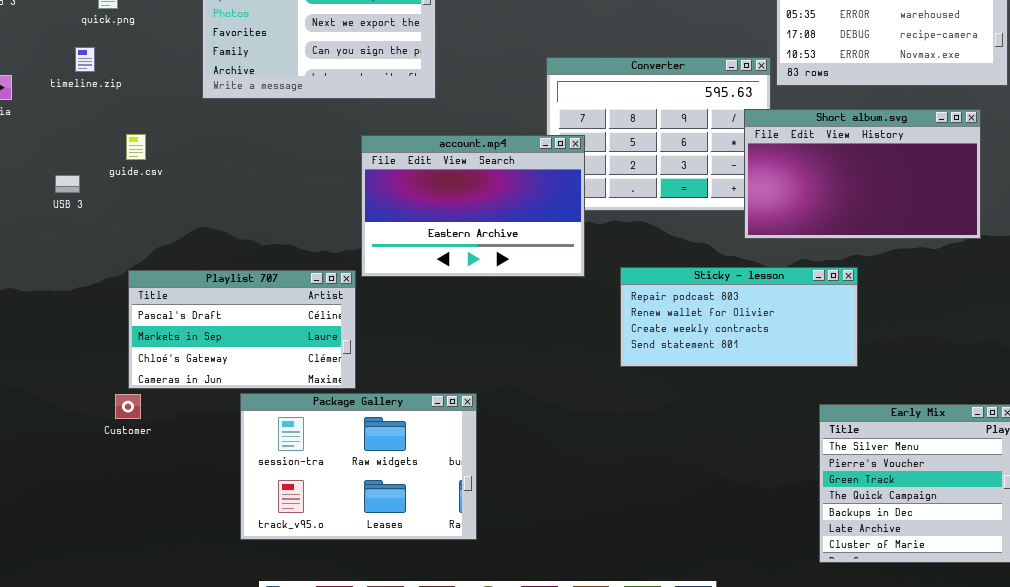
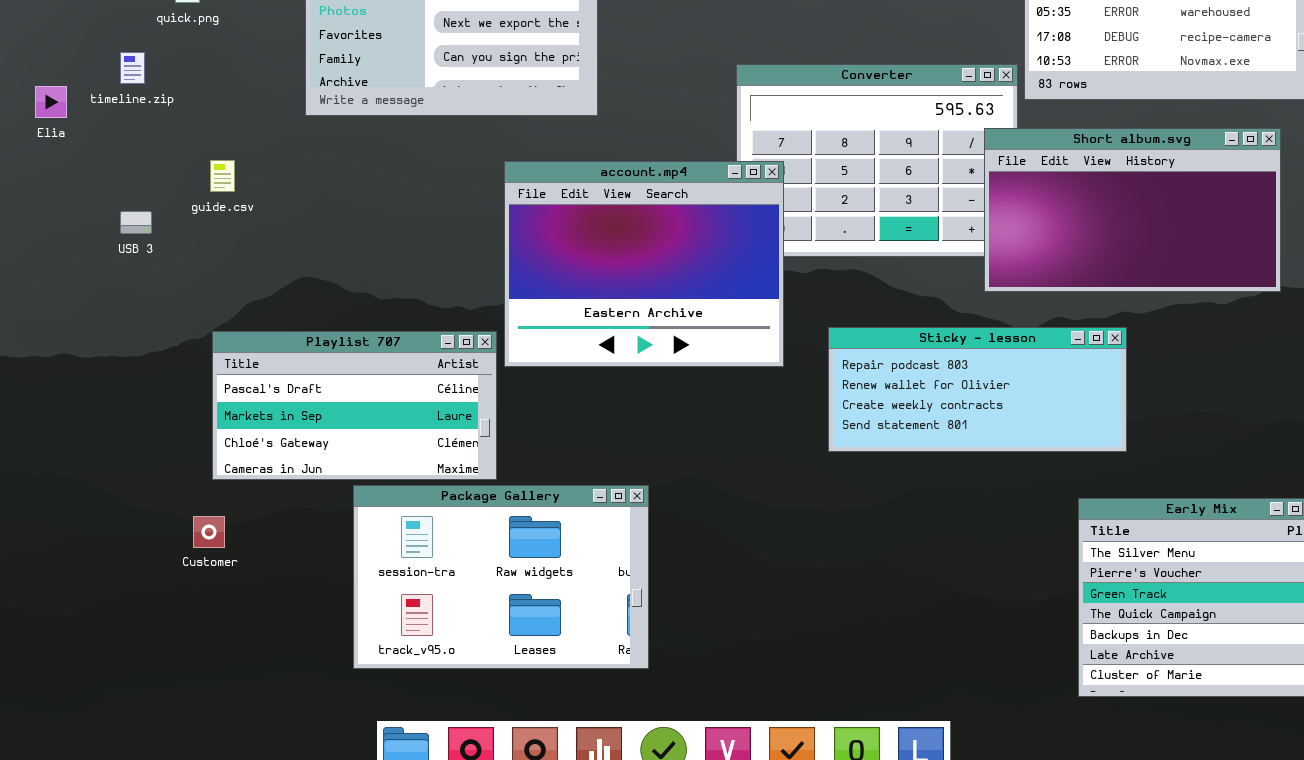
timeline.zip: [75,47,95,72] -> [120,52,145,84], moved
account.mp4: [361,135,585,277] -> [504,161,784,367], resized
Customer: [115,394,141,419] -> [193,516,225,548], moved

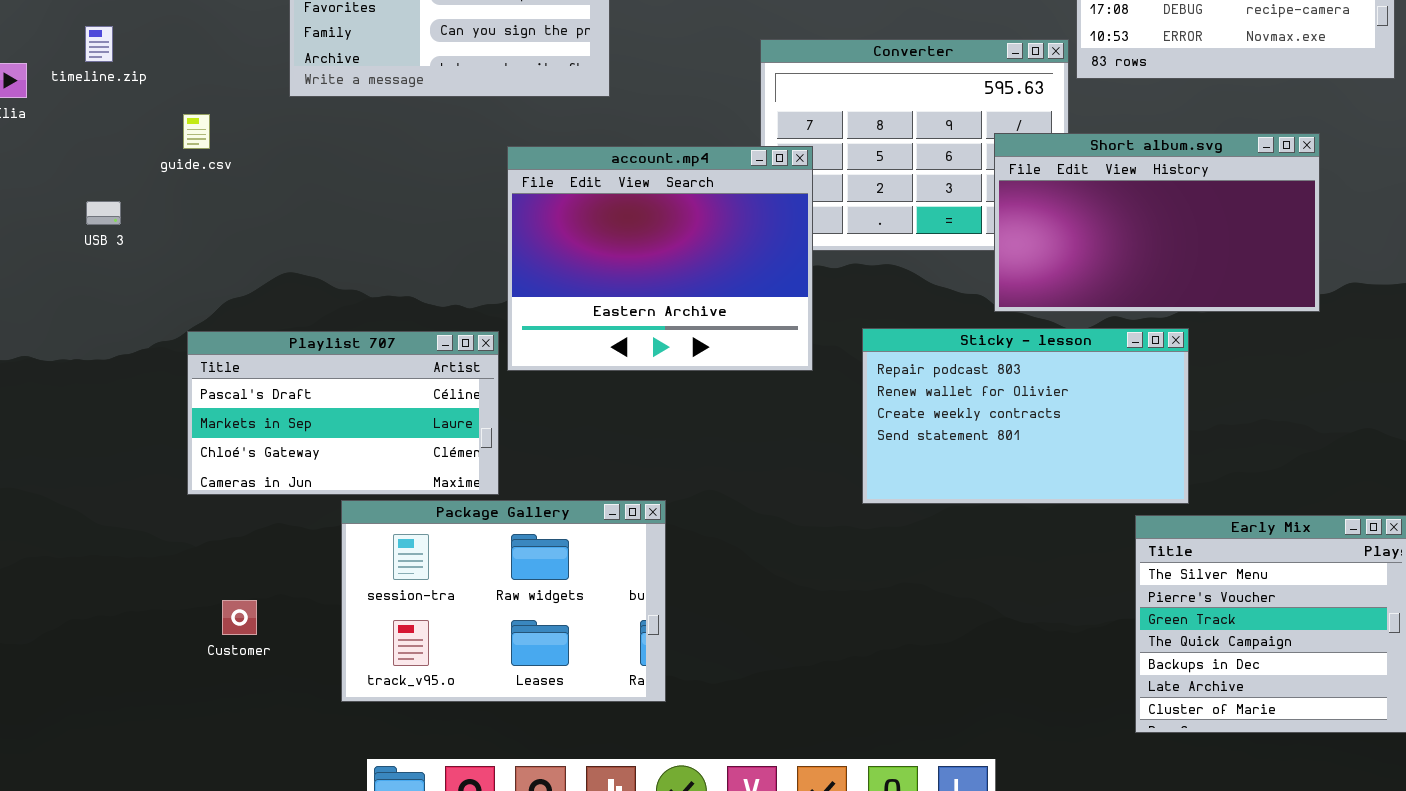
Short album.svg: [984,128,1281,292] -> [994,133,1320,312], moved
guide.csv: [210,160,235,192] -> [183,114,210,149], moved
Sticky - lesson: [828,327,1127,452] -> [862,328,1189,504], resized
Customer: [193,516,225,548] -> [222,600,257,635], moved

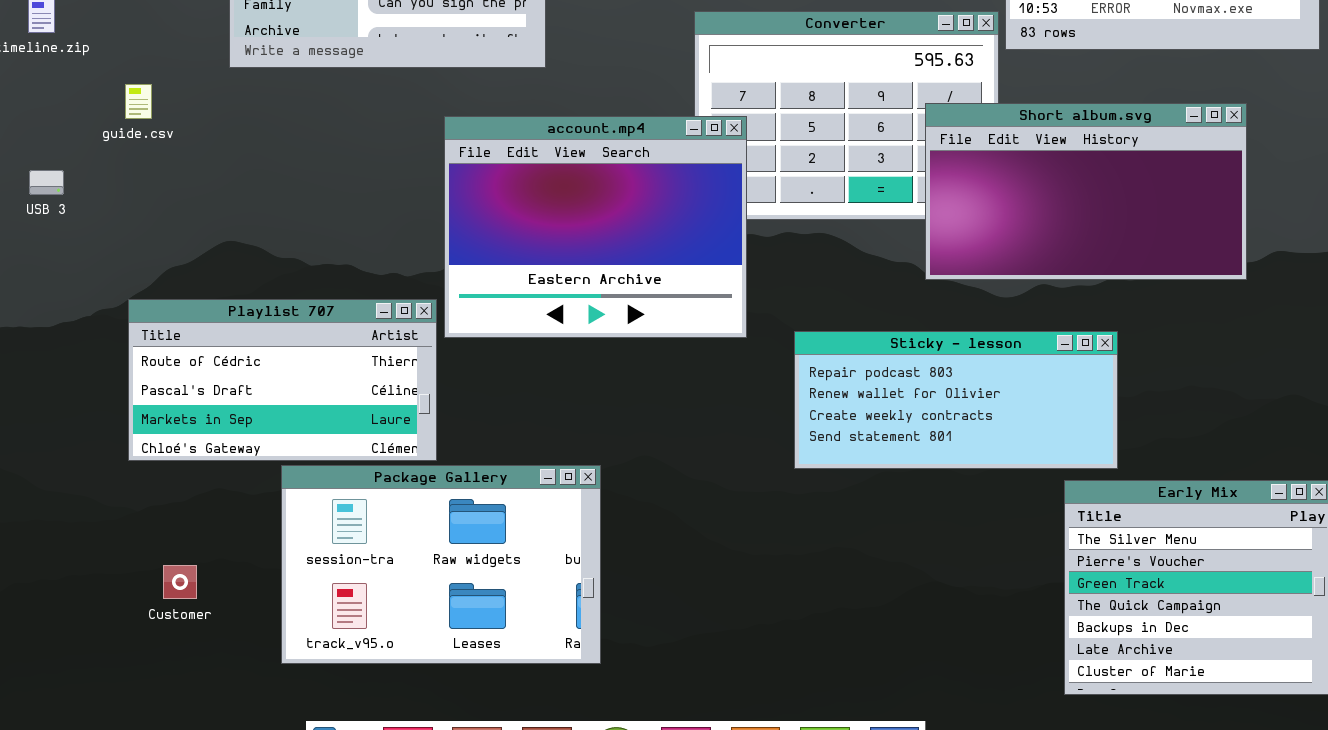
Sticky - lesson: [862,328,1189,504] -> [794,331,1118,469], resized
Playlist 707: [187,331,499,495] -> [128,299,437,461], scrolled up 1 row

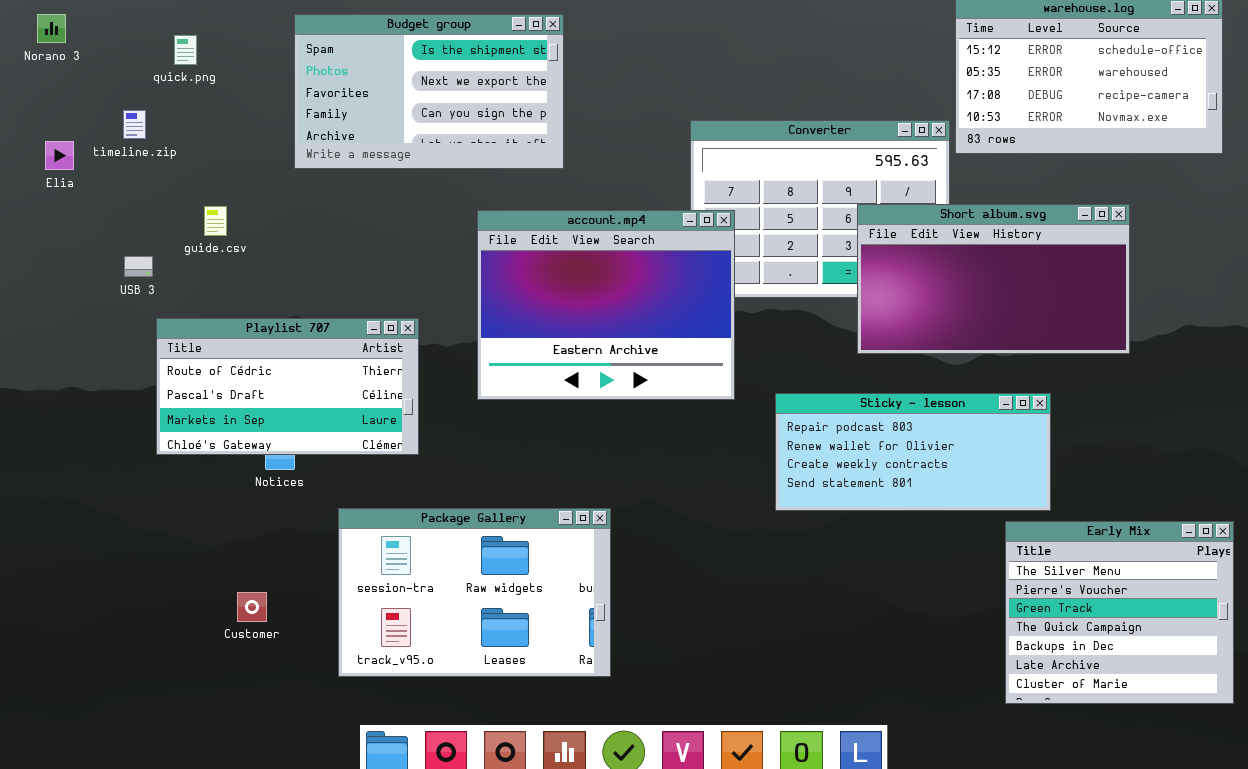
guide.csv: [125,84,152,119] -> [204,206,227,236], moved
Short album.svg: [925,103,1247,280] -> [857,204,1130,354], moved
Playlist 707: [128,299,437,461] -> [156,318,419,455], moved

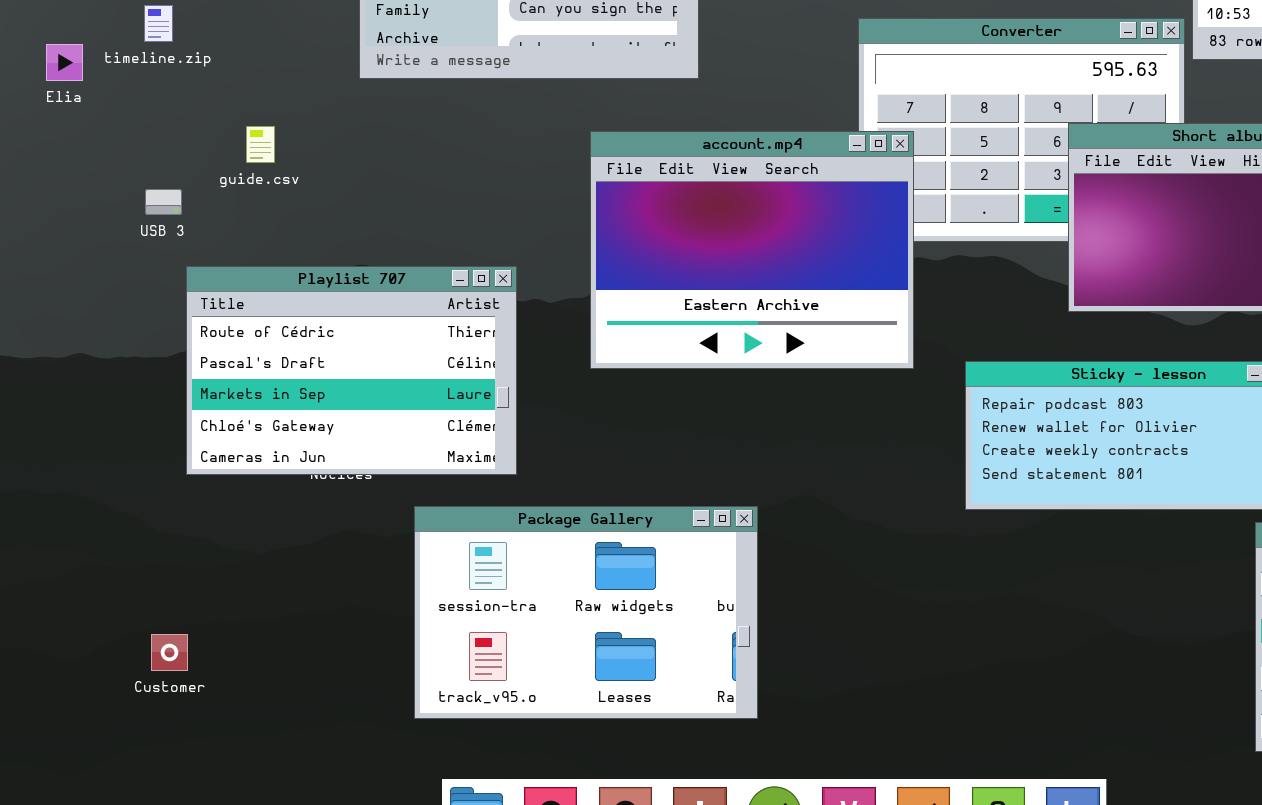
Playlist 707: [156,318,419,455] -> [186,266,517,475], resized
Customer: [237,592,267,622] -> [151,634,188,671], moved

